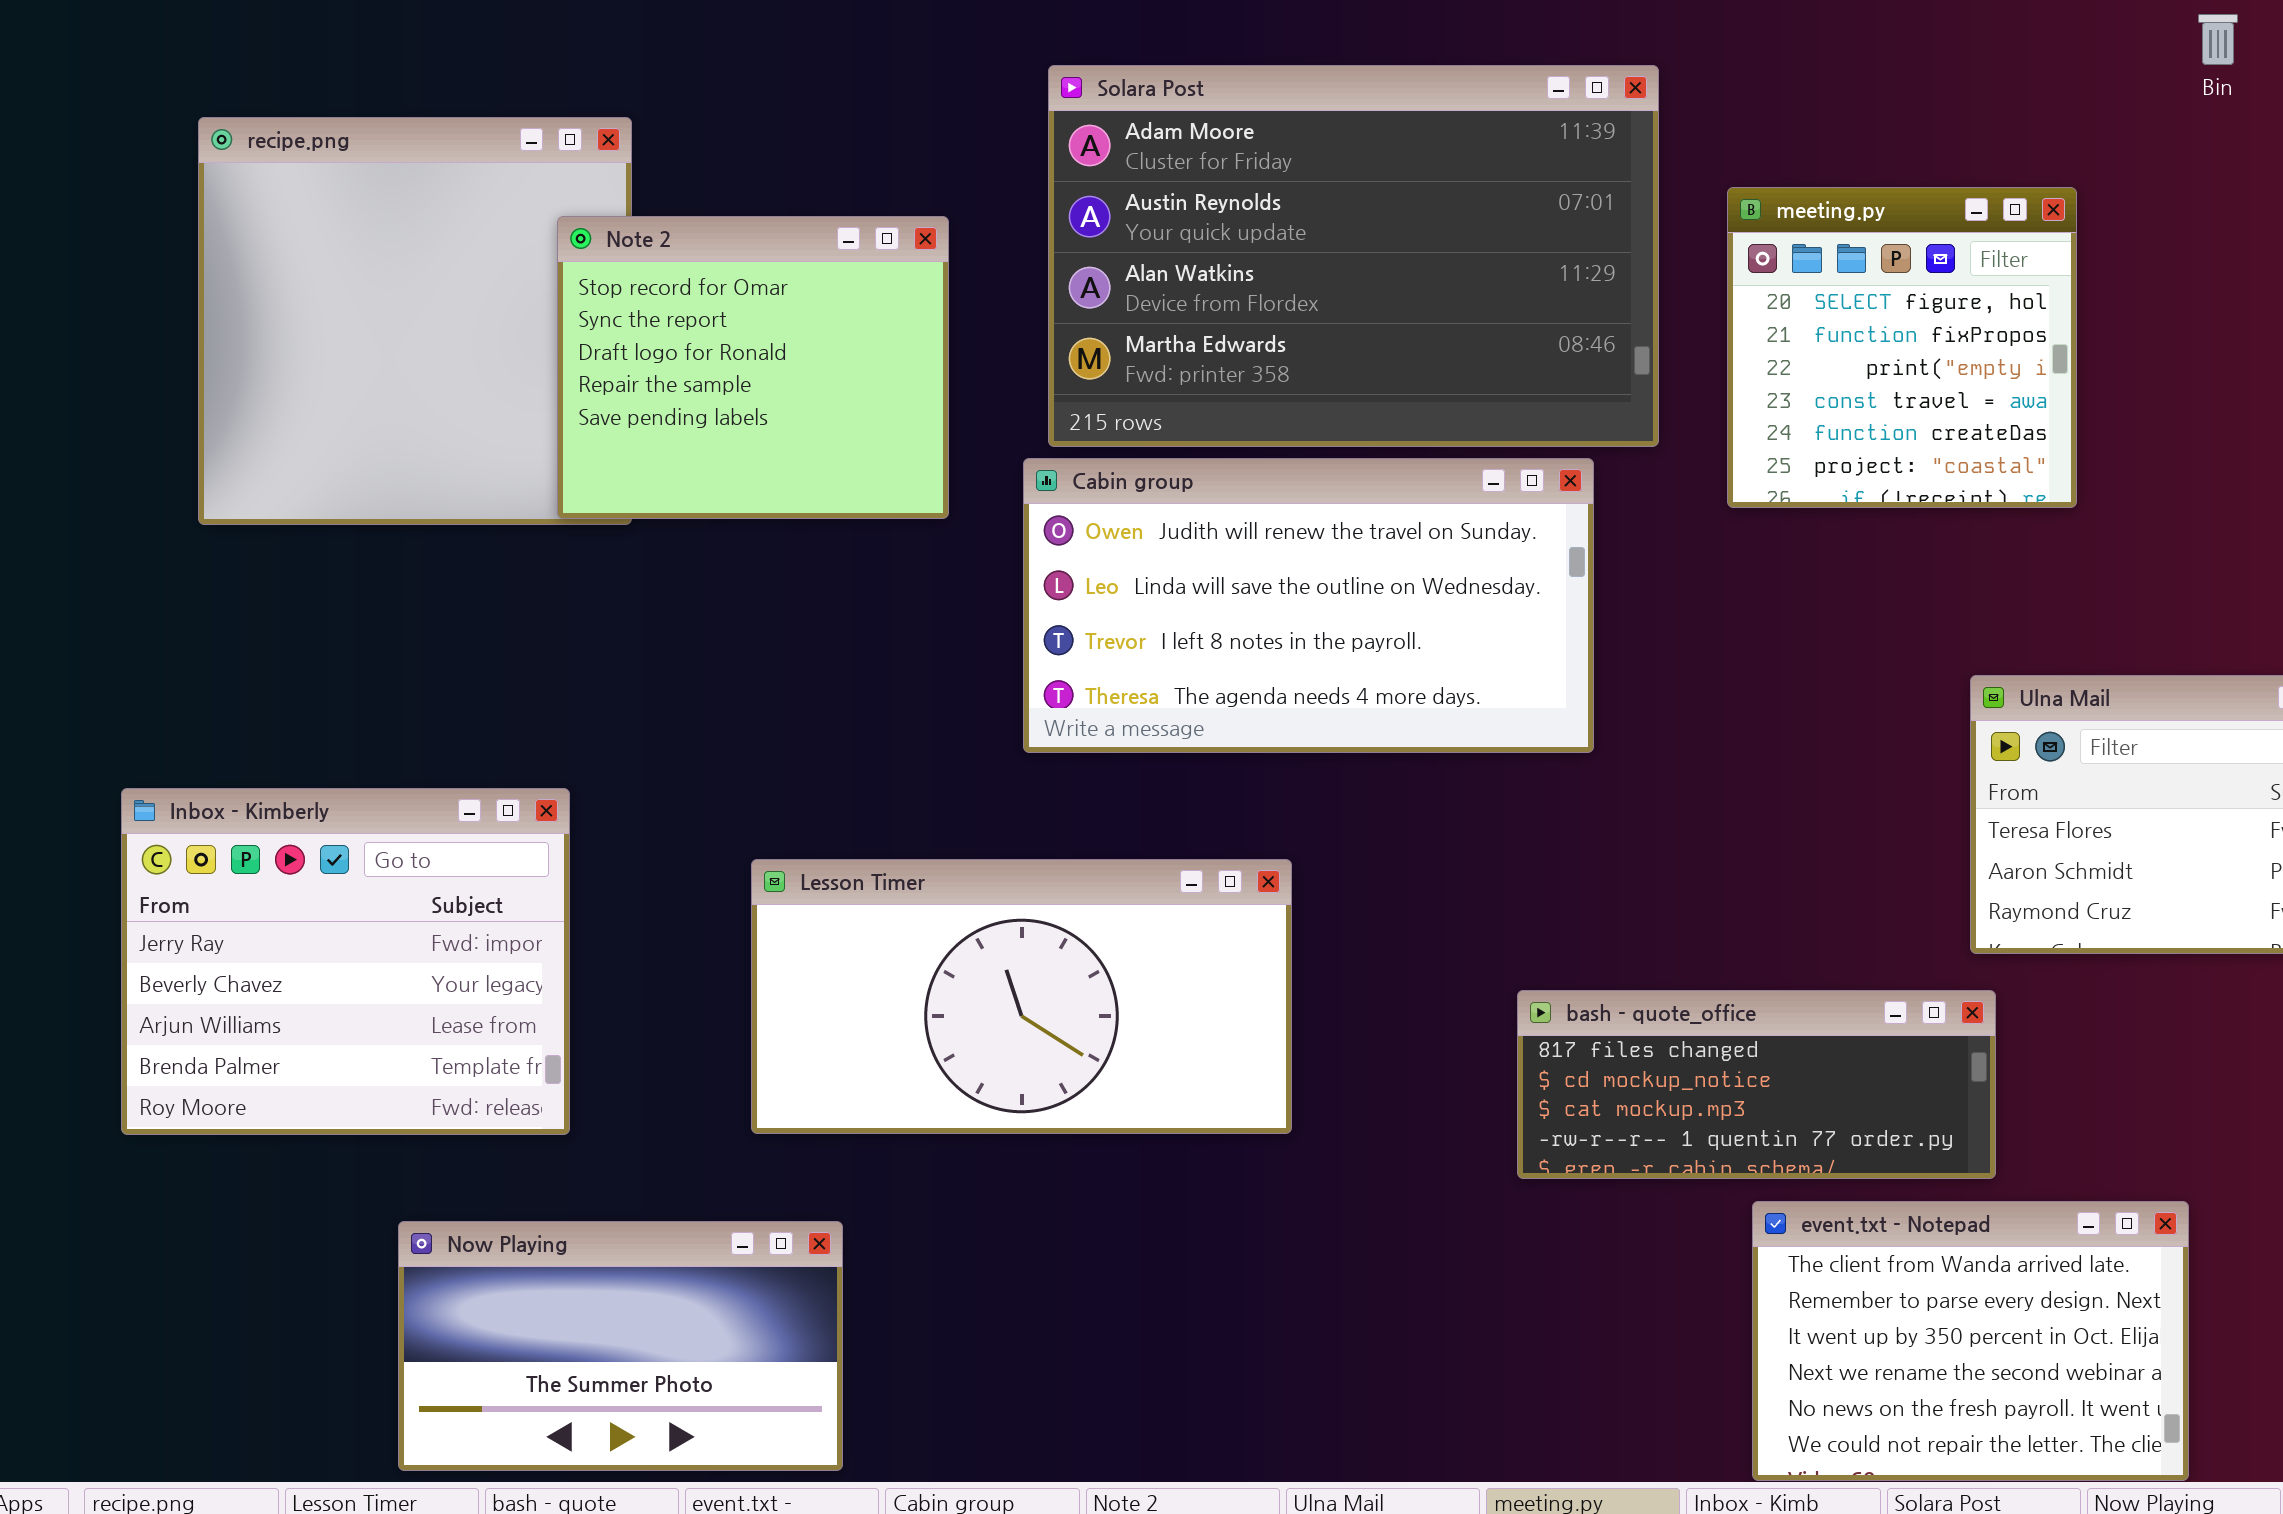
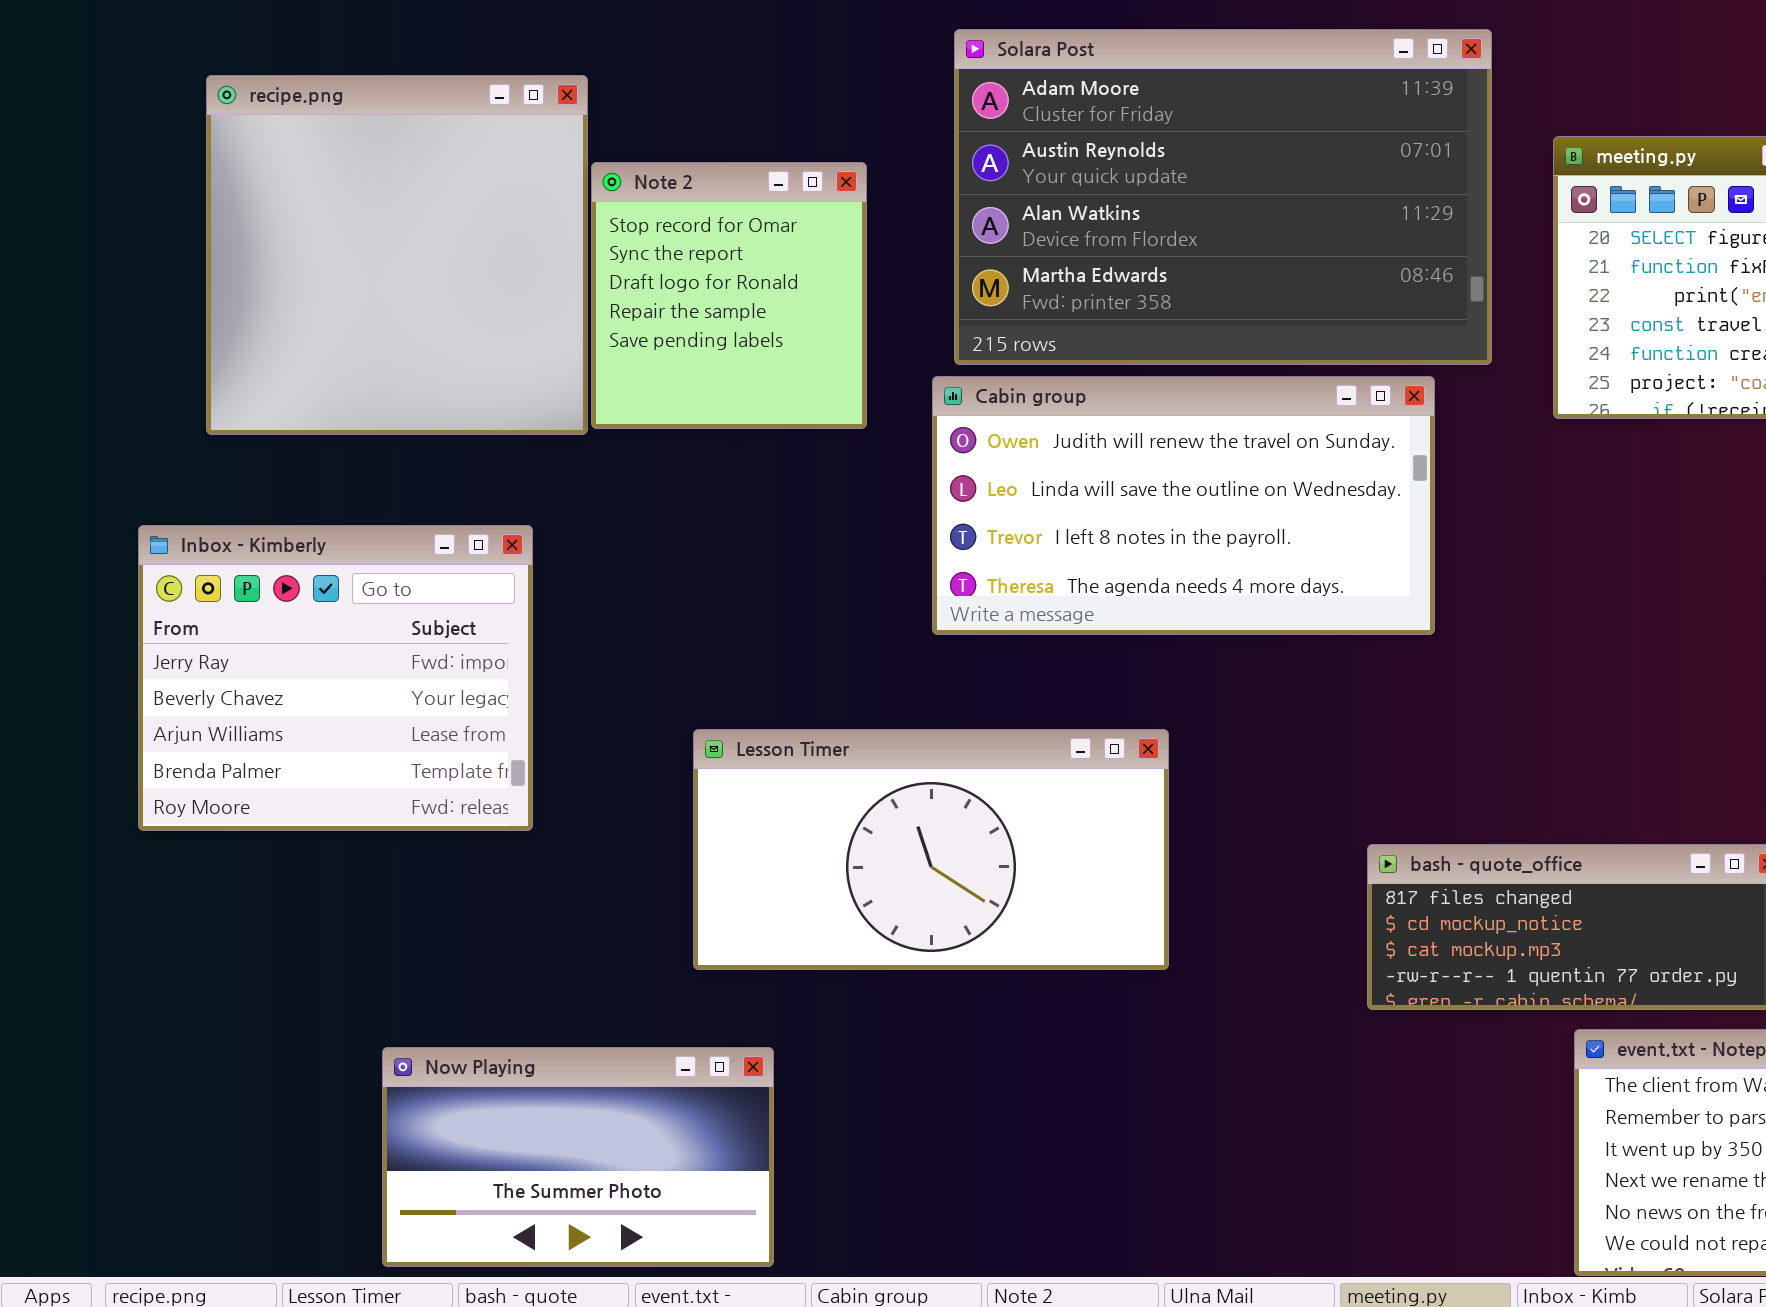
Note 2: [557,216,949,519] -> [591,162,867,429], resized
Inbox - Kimberly: [121,788,570,1135] -> [138,525,533,831], moved

